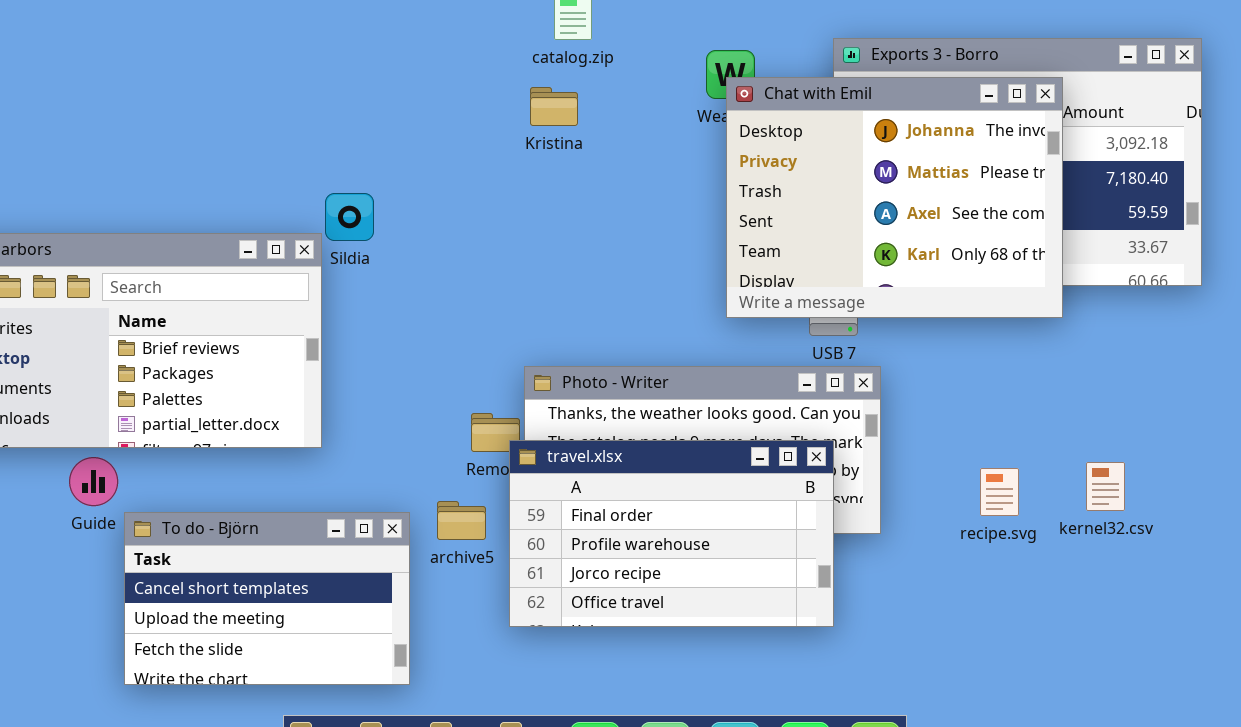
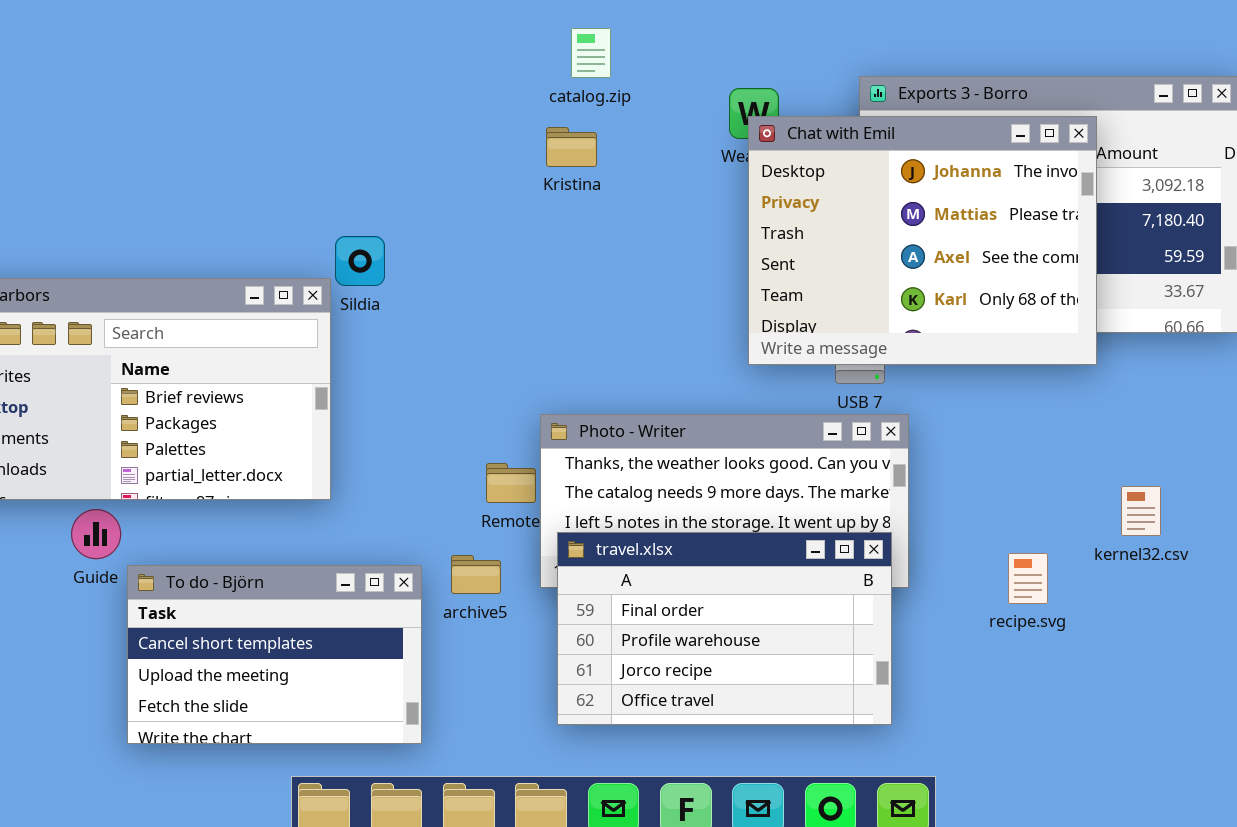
travel.xlsx: [509,440,834,627] -> [557,532,892,725], moved
kernel32.csv: [1086,462,1125,511] -> [1121,486,1161,536], moved
recipe.svg: [980,468,1019,516] -> [1008,553,1048,604], moved

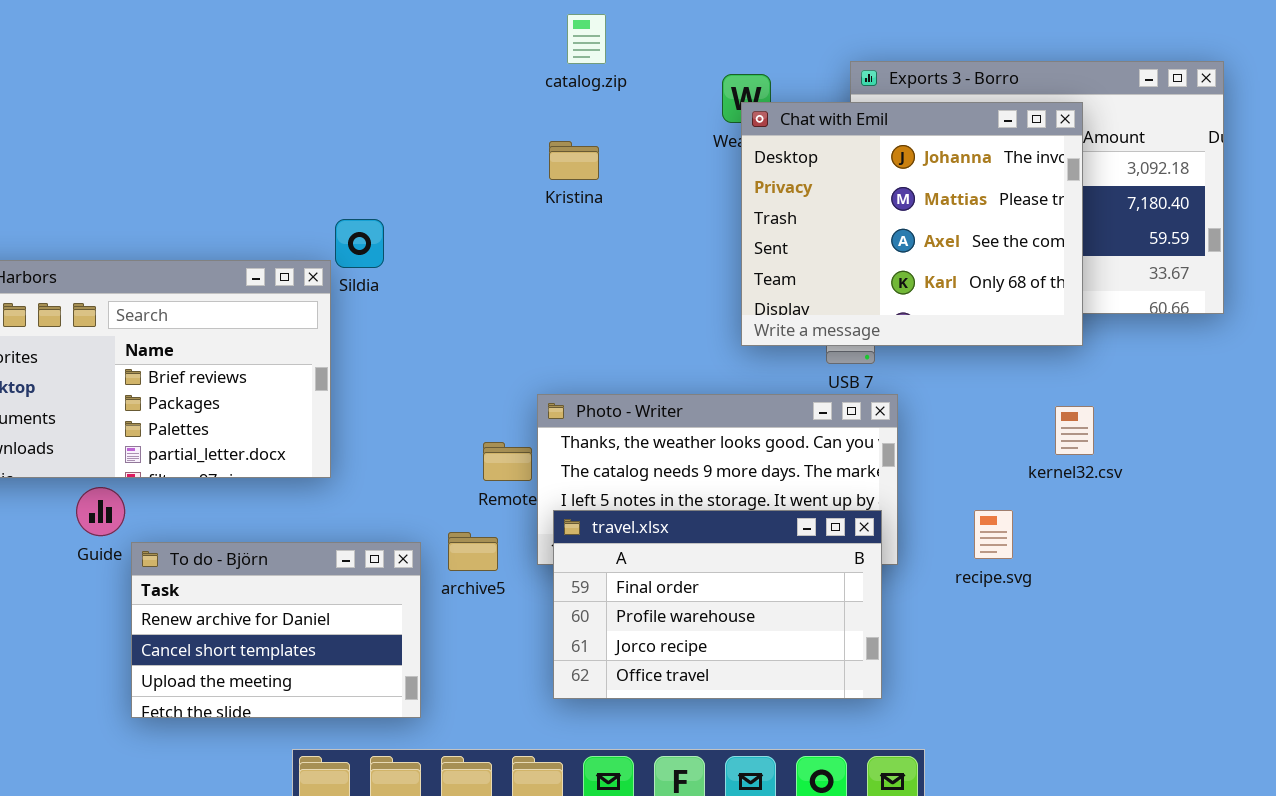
Kristina: [546,127,597,167] -> [549,141,599,180], moved
kernel32.csv: [1121,486,1161,536] -> [1055,406,1094,455], moved
recipe.svg: [1008,553,1048,604] -> [974,510,1013,559], moved
To do - Björn: [127,565,422,744] -> [131,542,421,718], scrolled up 1 row

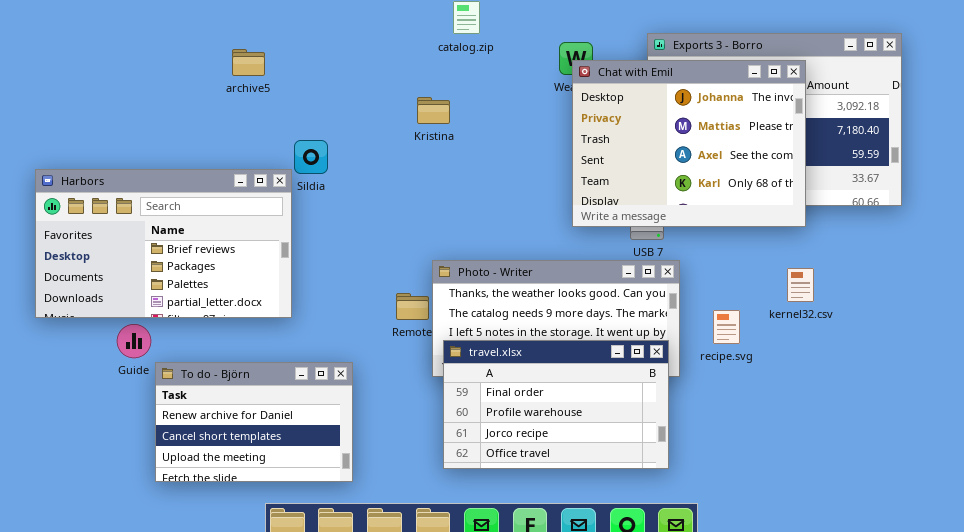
Kristina: [549,141,599,180] -> [417,97,450,124], moved
recipe.svg: [974,510,1013,559] -> [713,310,740,344], moved
archive5: [448,532,498,571] -> [232,49,265,76], moved

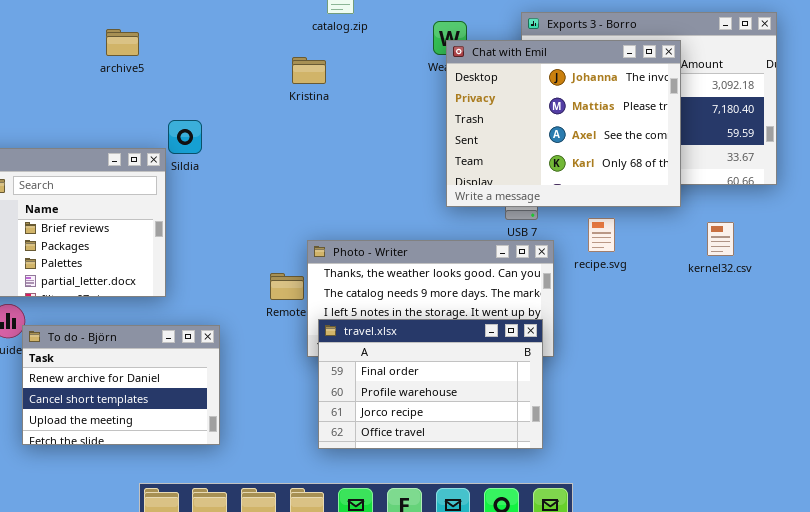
Kristina: [417,97,450,124] -> [292,57,326,84], moved
kernel32.csv: [787,268,814,302] -> [707,222,734,256], moved
recipe.svg: [713,310,740,344] -> [588,218,615,252], moved
To do - Björn: [155,362,353,482] -> [22,325,220,445], moved

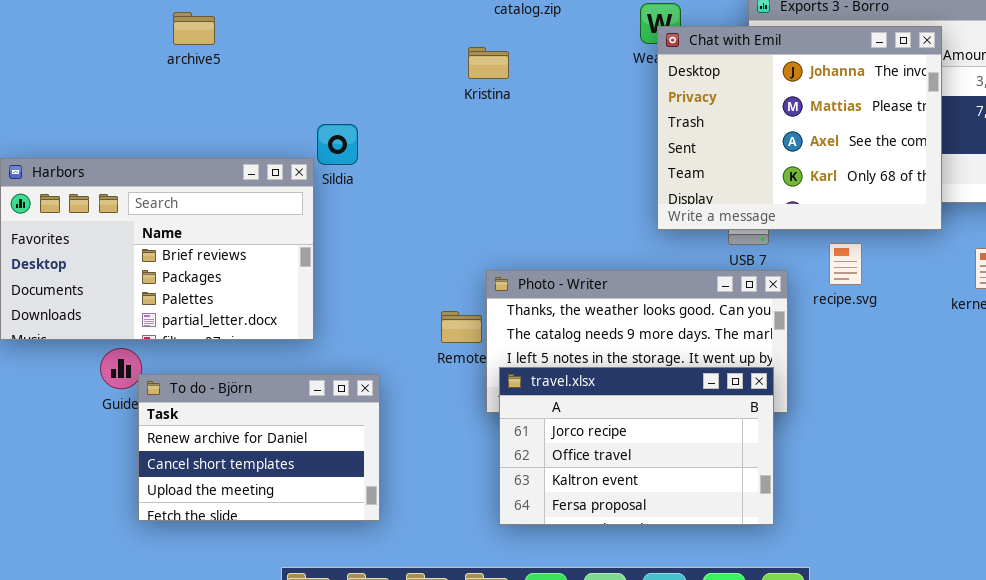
archive5: [106,29,139,56] -> [173,12,215,45], moved
travel.xlsx: [318,319,543,449] -> [499,367,774,525], scrolled down 2 rows

